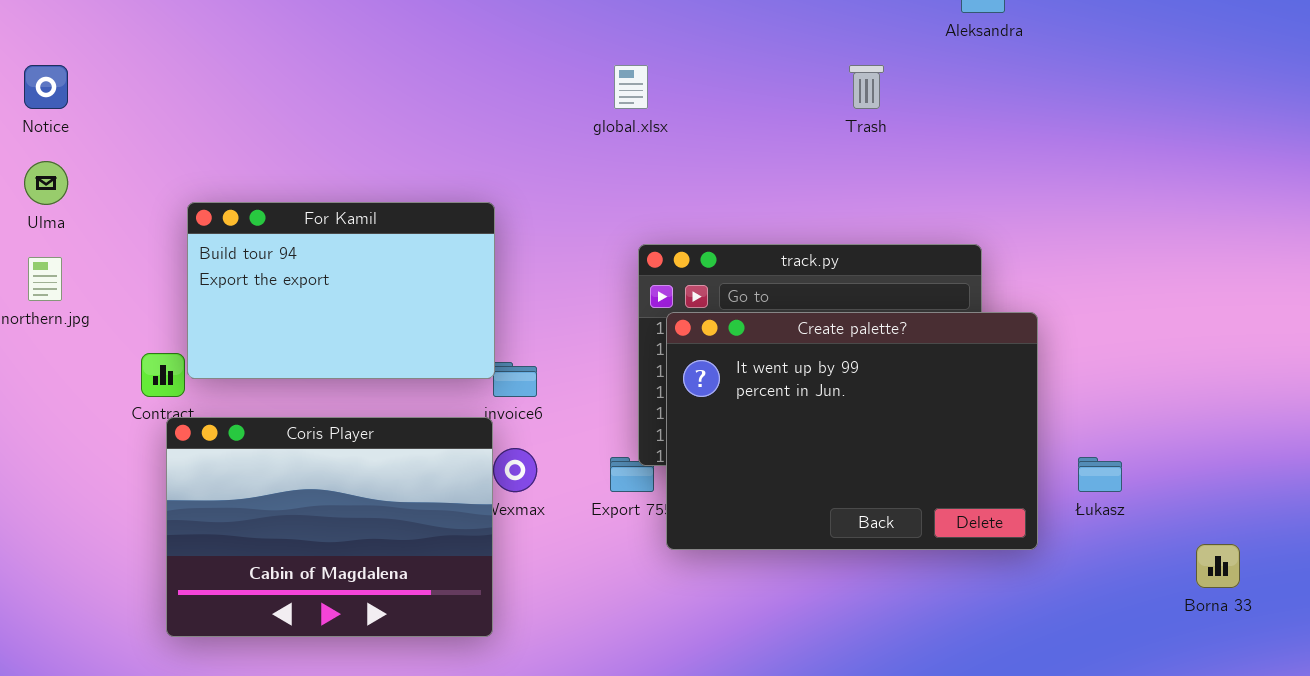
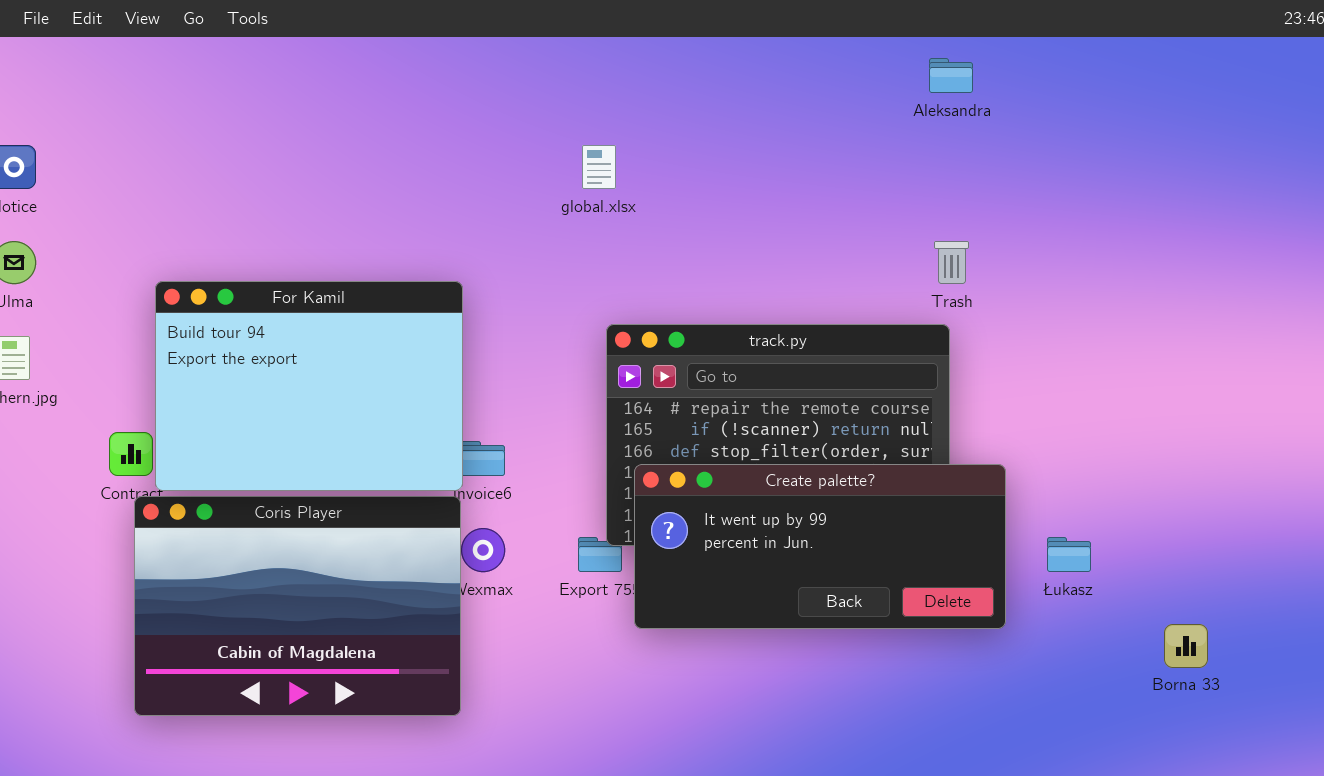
Trash: [849,65,884,109] -> [934,241,969,284], moved
For Kamil: [187,202,495,379] -> [155,281,463,491], resized
Create palette?: [666,312,1038,550] -> [634,464,1006,629], resized

